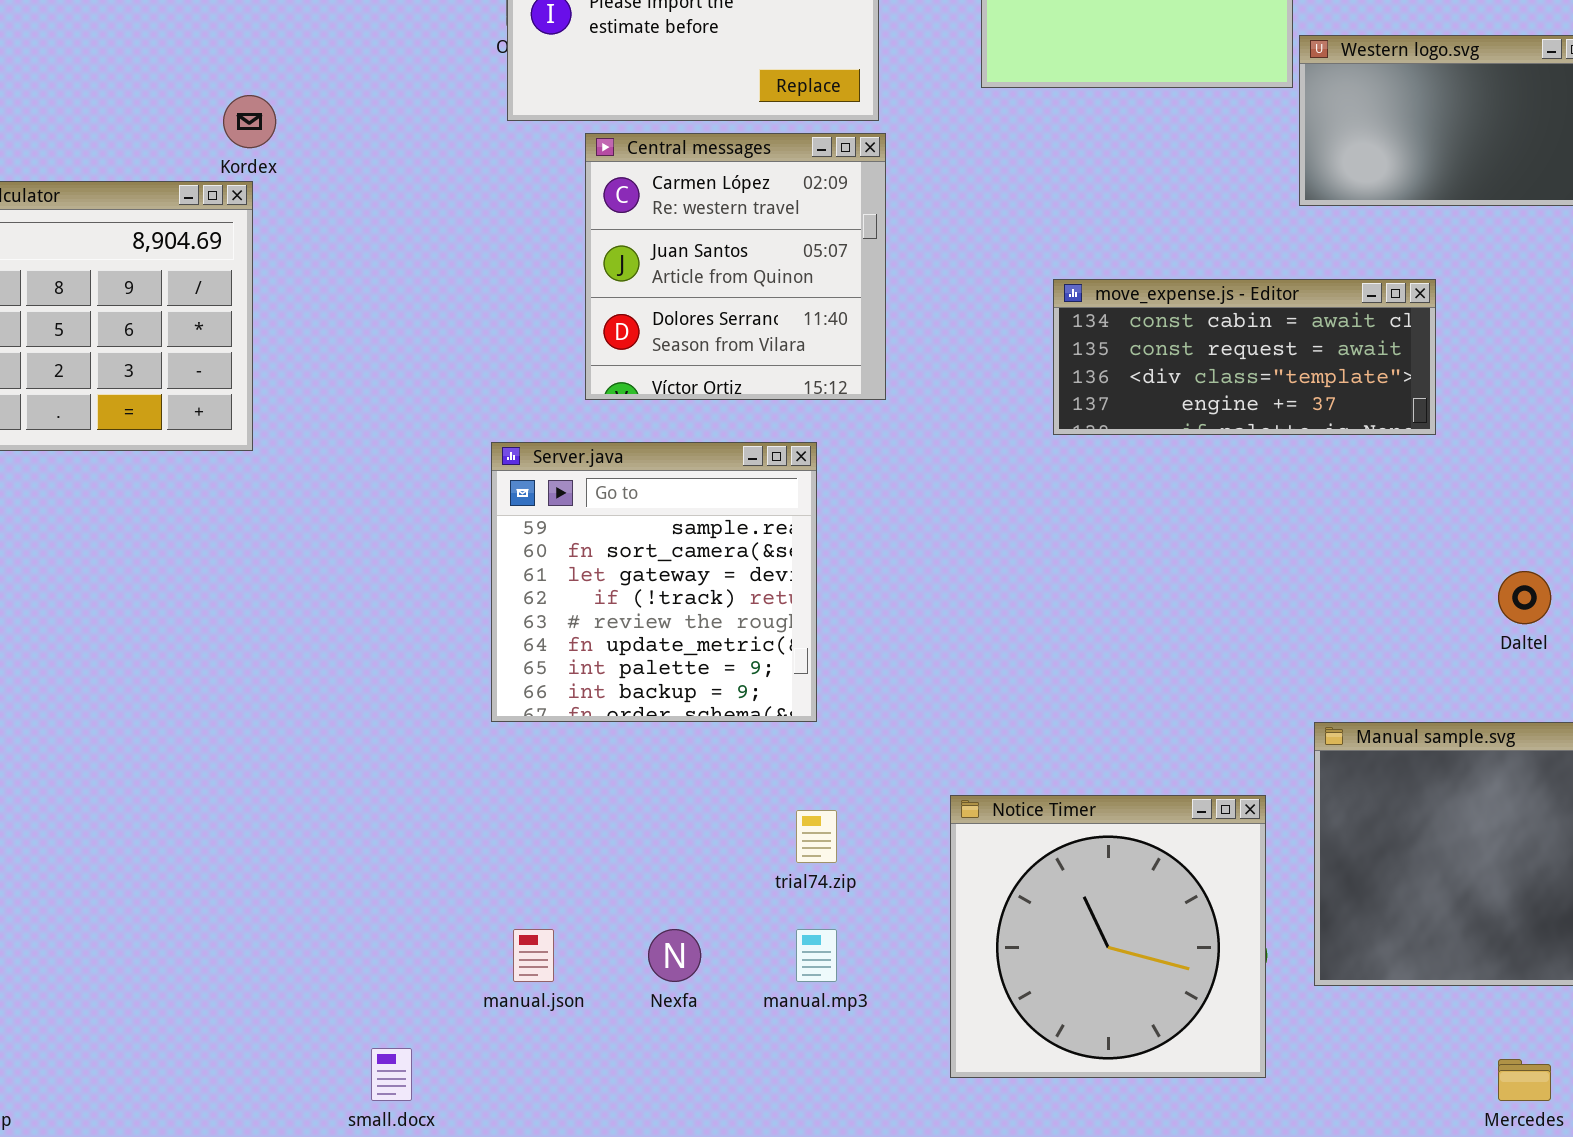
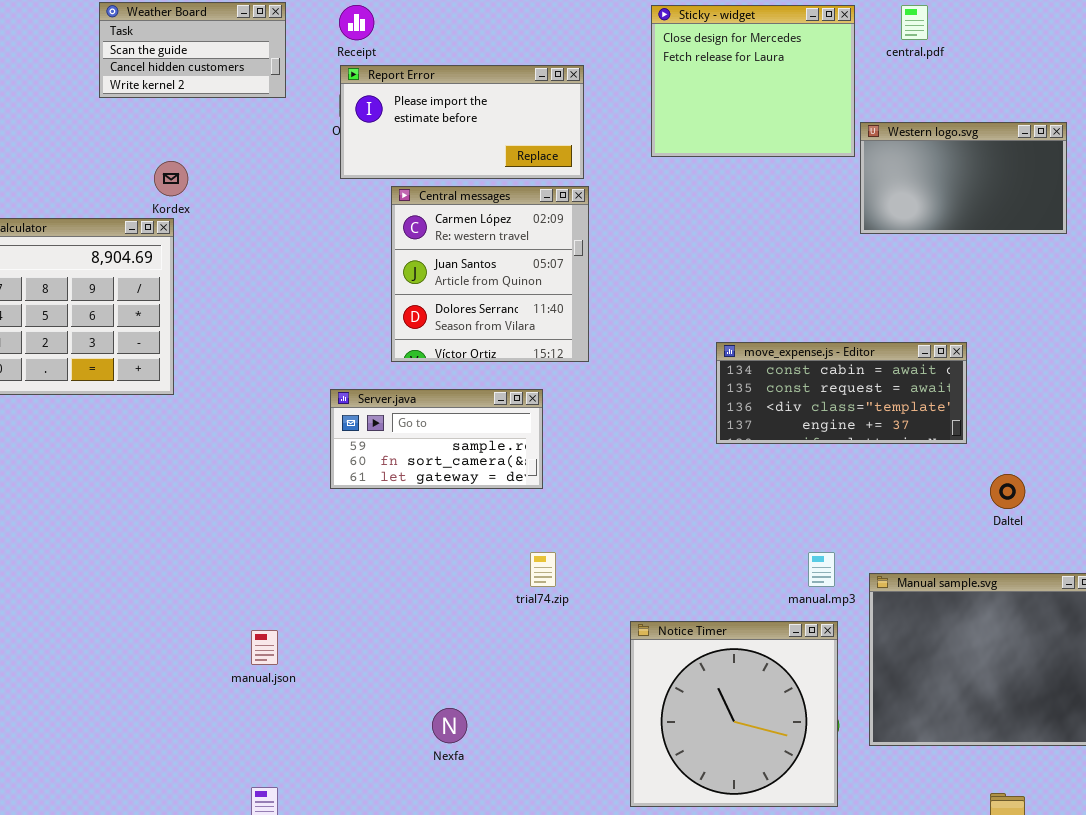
move_expense.js - Editor: [1053,279,1436,435] -> [716,342,967,444], moved
Server.java: [491,442,817,722] -> [330,389,543,489], resized
trial74.zip: [796,810,837,863] -> [530,552,556,587], moved
manual.json: [513,929,554,982] -> [251,630,278,665], moved
manual.mp3: [796,929,837,982] -> [808,552,835,587], moved

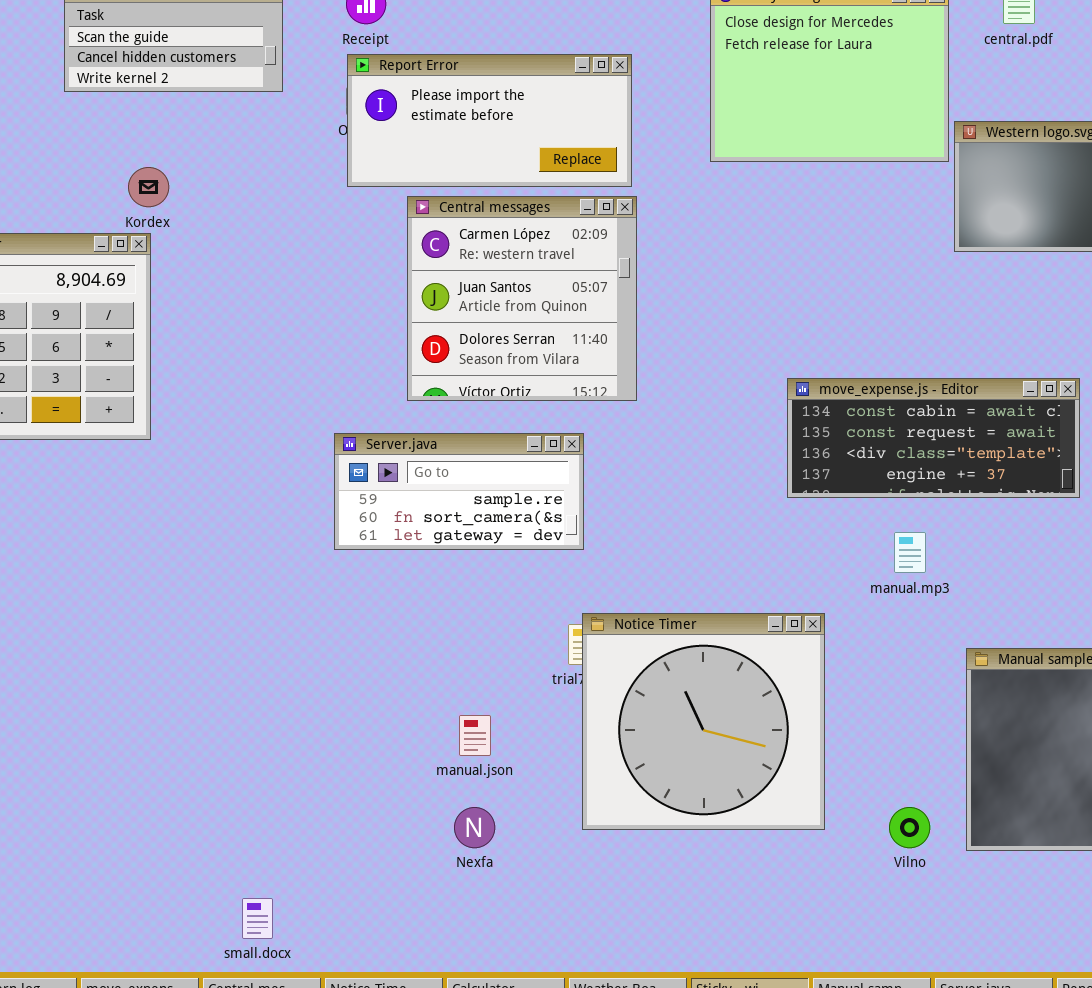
manual.mp3: [808,552,835,587] -> [894,532,926,573], moved
Notice Timer: [630,621,838,807] -> [582,613,825,830], moved
manual.json: [251,630,278,665] -> [459,715,491,756], moved

